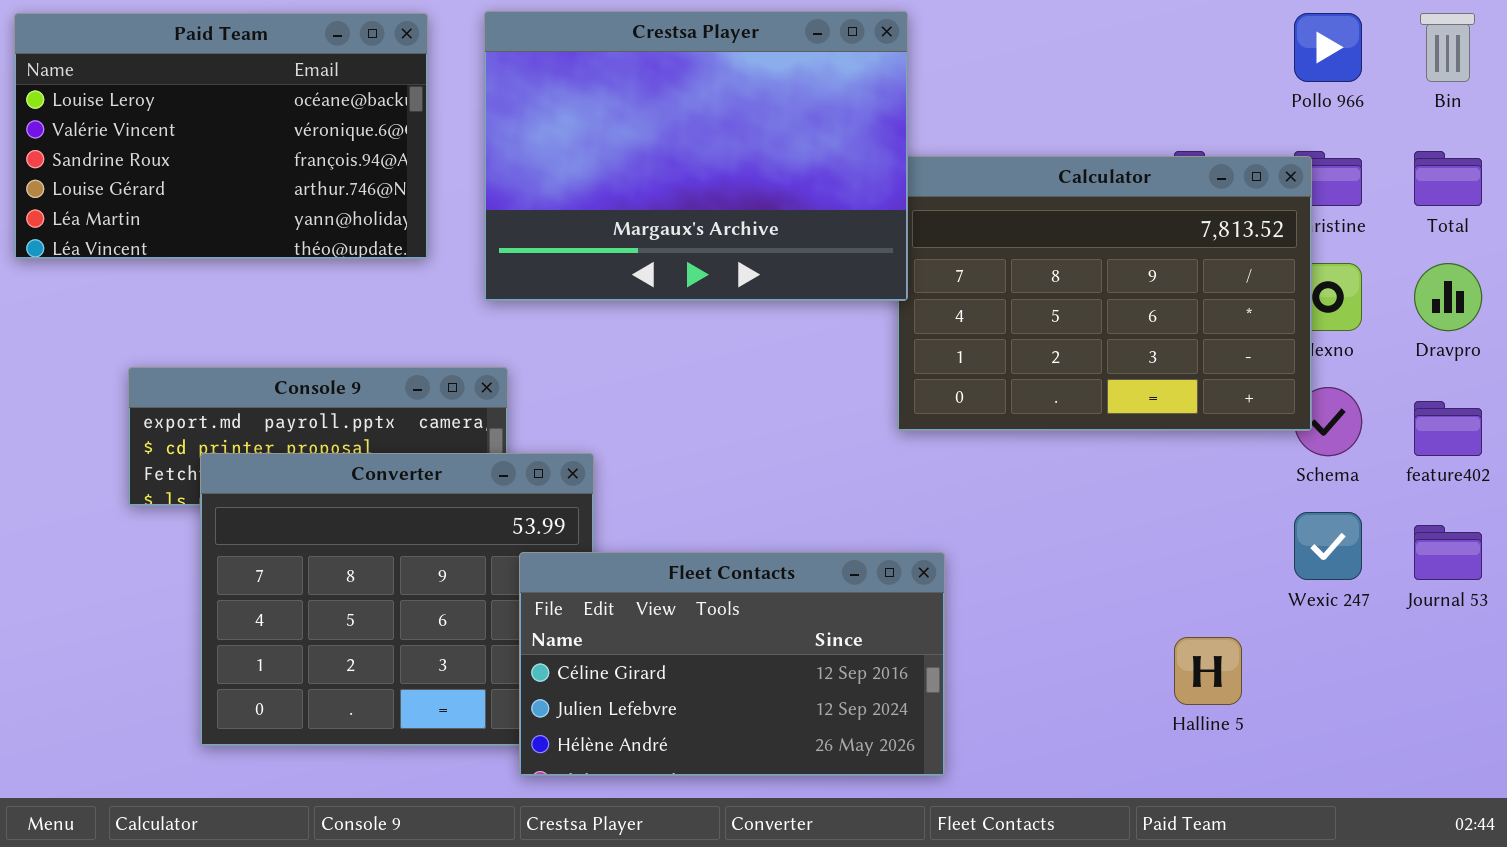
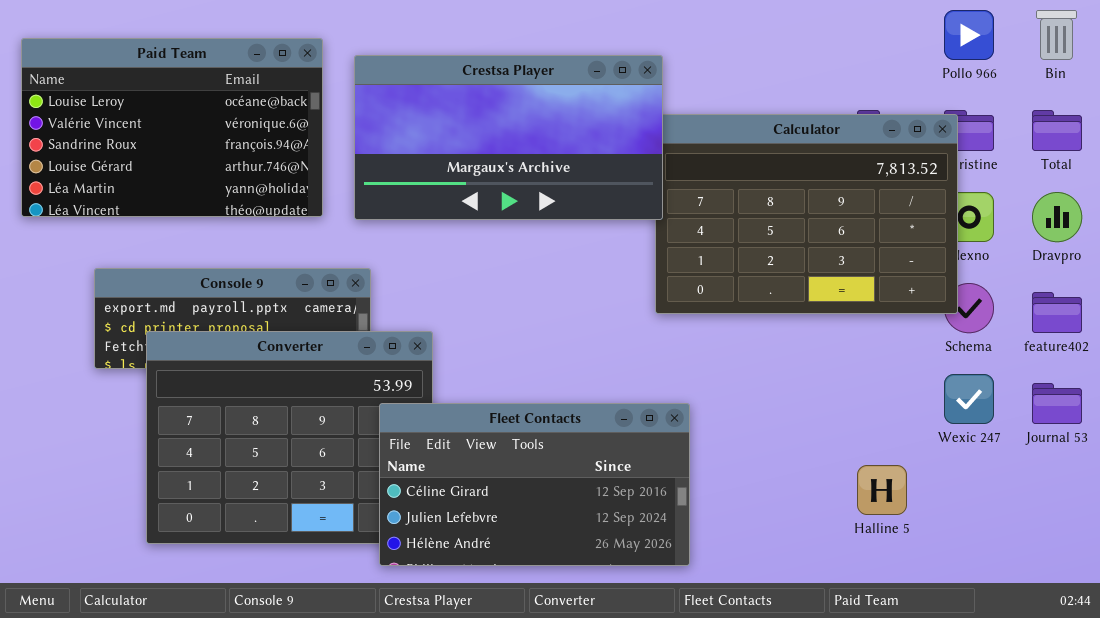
Crestsa Player: [484,11,908,301] -> [354,55,663,220], resized
Paid Team: [14,13,428,259] -> [21,38,323,217], moved

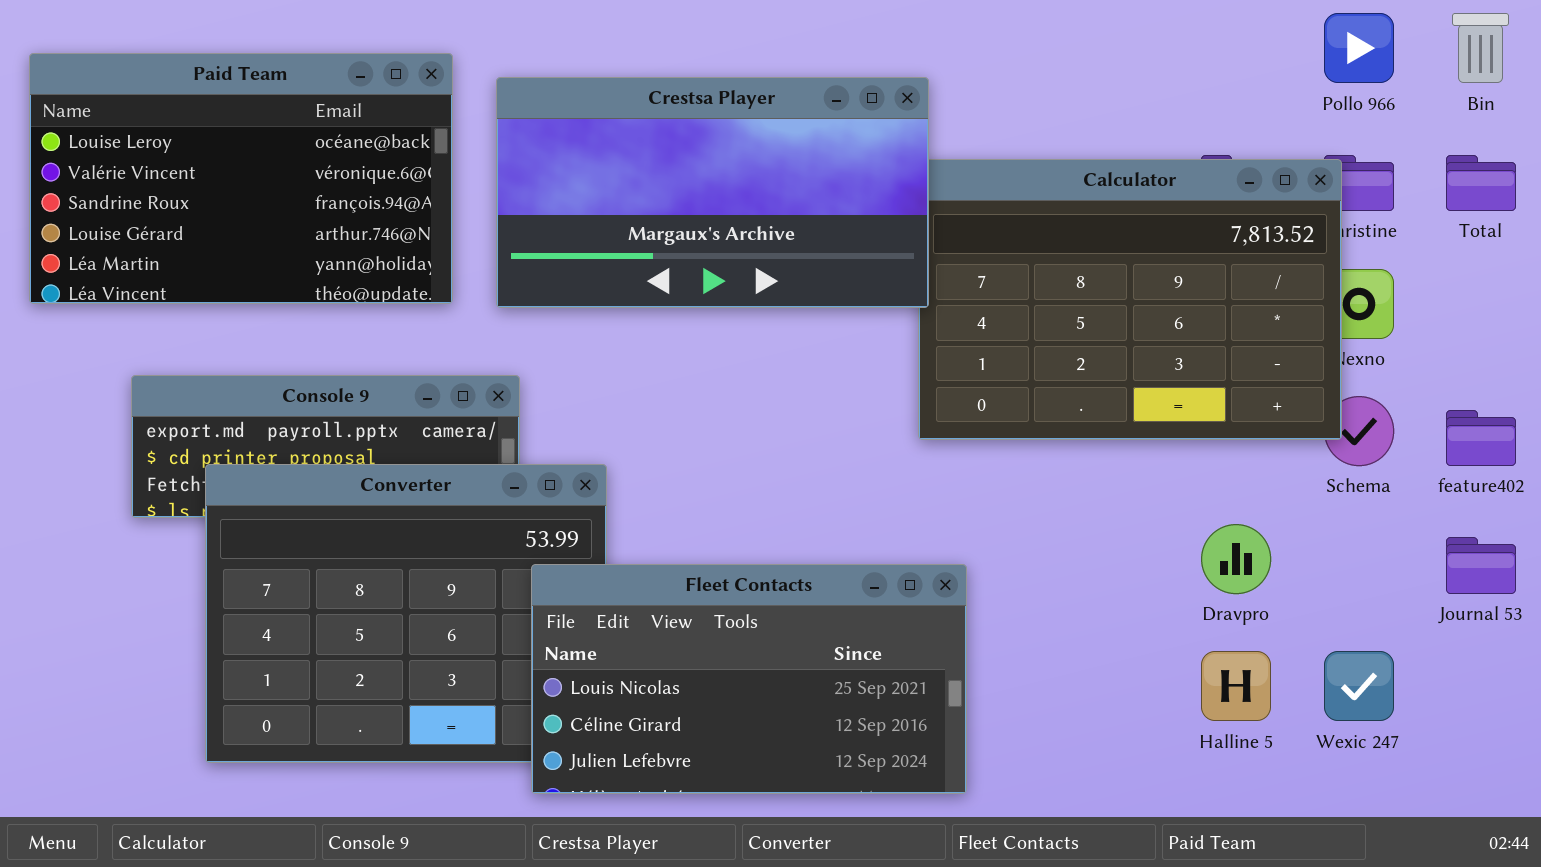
Dravpro: [1032,192,1082,242] -> [1201,524,1271,594], moved
Wexic 247: [944,374,994,424] -> [1324,651,1394,721], moved
Fleet Contacts: [379,403,690,566] -> [531,564,967,794], scrolled up 1 row

